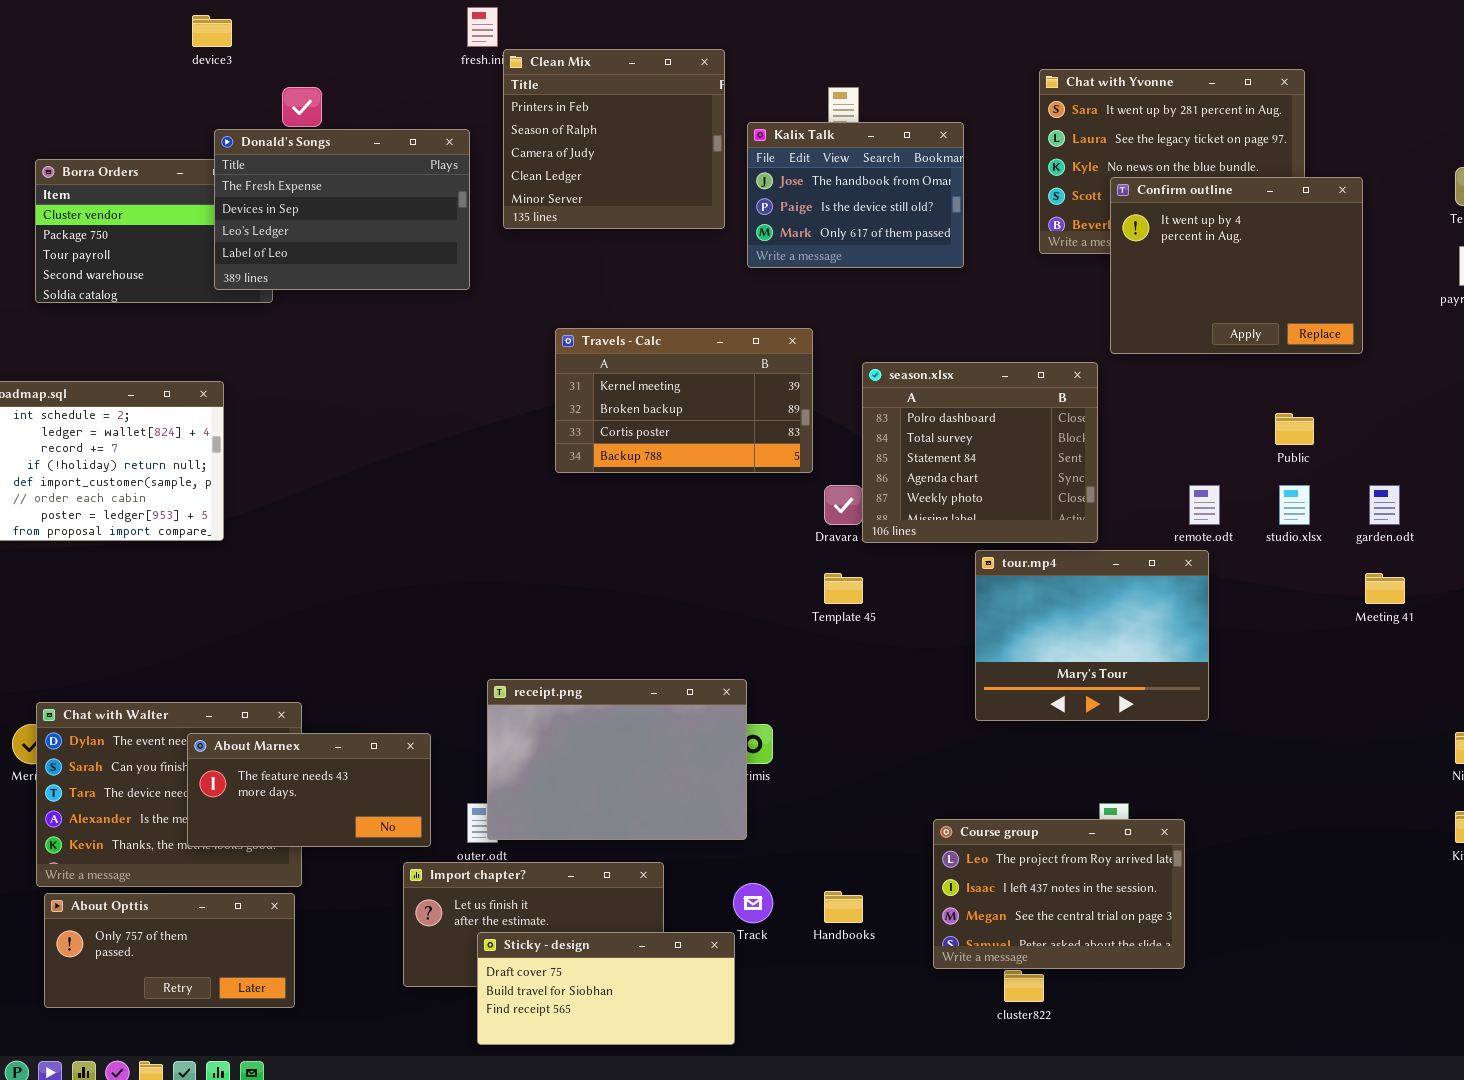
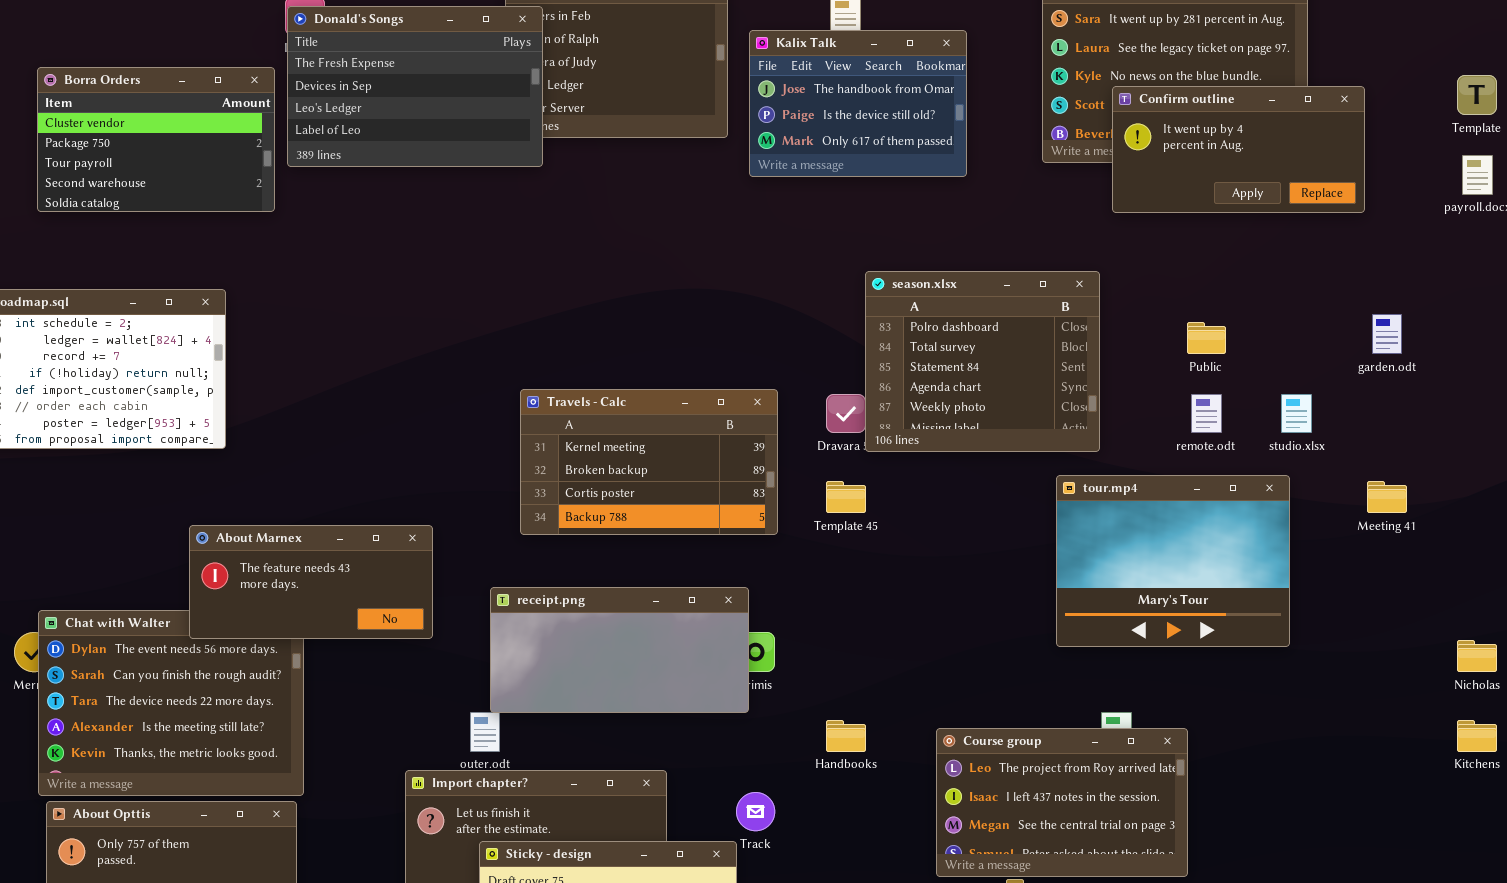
Donald's Songs: [214,129,470,290] -> [287,6,543,167], moved
Confirm outline: [1110,177,1363,354] -> [1112,86,1365,213], resized
Travels - Calc: [555,328,813,473] -> [520,389,778,535], moved
Public: [1275,413,1314,445] -> [1187,322,1226,354], moved
garden.odt: [1369,485,1400,525] -> [1372,314,1402,354], moved
tour.mp4: [975,550,1209,721] -> [1056,475,1290,647], moved
receipt.png: [487,679,747,840] -> [490,587,749,713], resized
About Marnex: [187,733,431,847] -> [189,525,433,639], moved
Handbooks: [824,891,863,923] -> [826,720,866,752], moved

